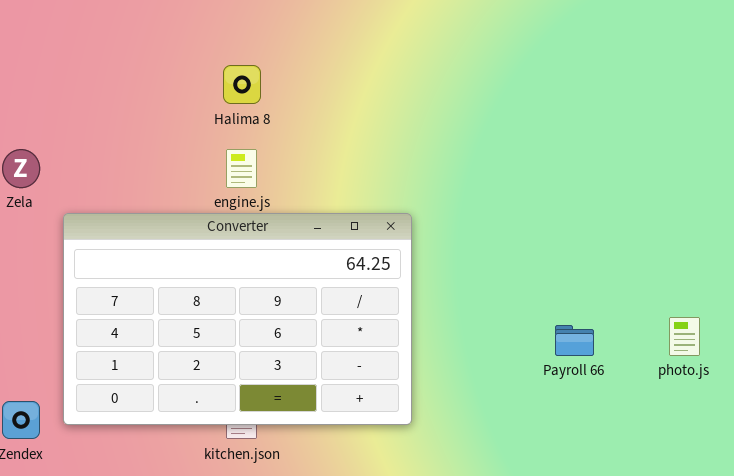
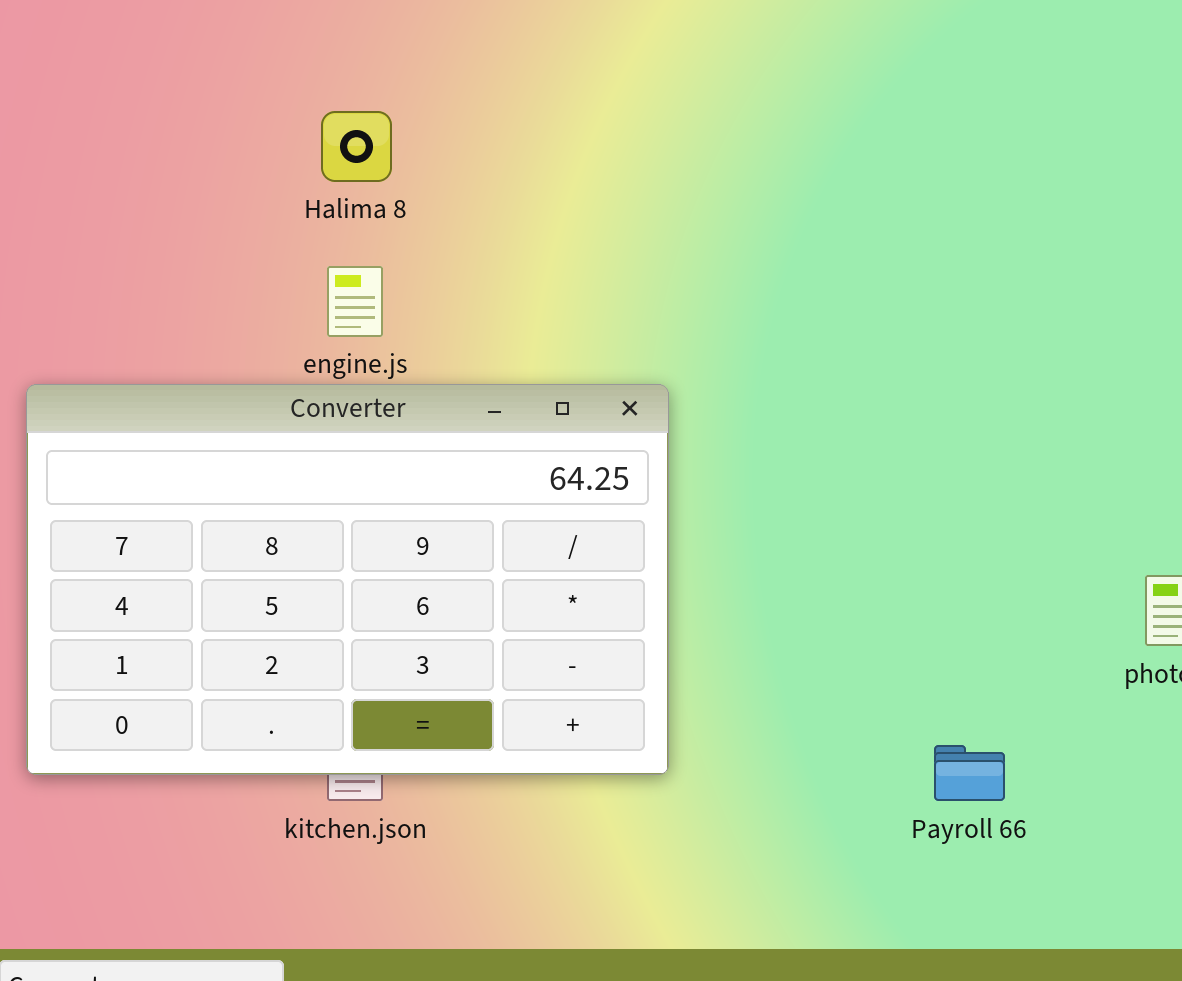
Payroll 66: [555,325,594,356] -> [934,745,1005,801], moved

